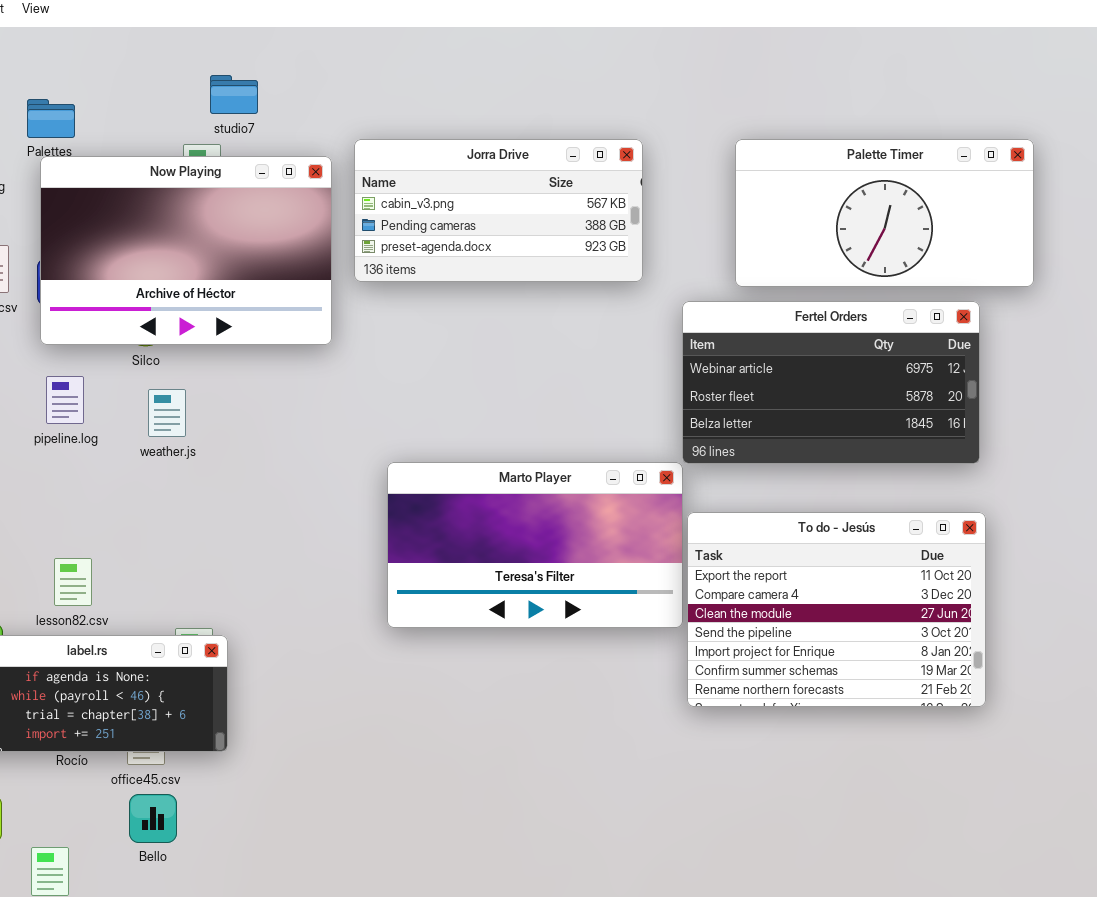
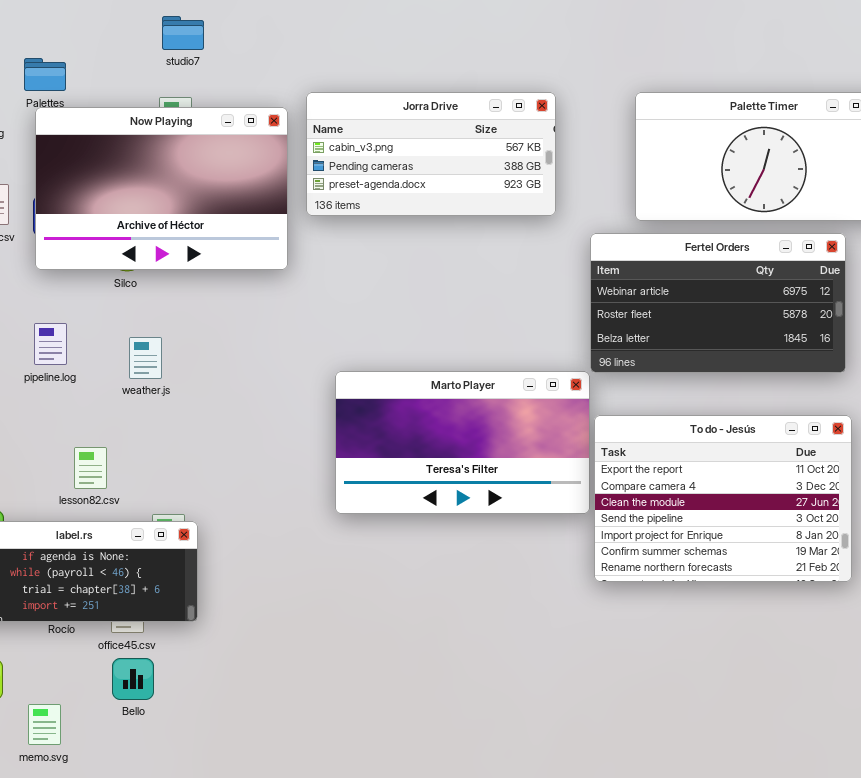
studio7: [210,75,258,114] -> [162,16,204,50], moved
pipeline.log: [46,376,84,424] -> [34,323,67,365], moved
weather.js: [148,389,186,437] -> [129,337,162,379], moved
lesson82.csv: [54,558,92,606] -> [74,447,107,489], moved

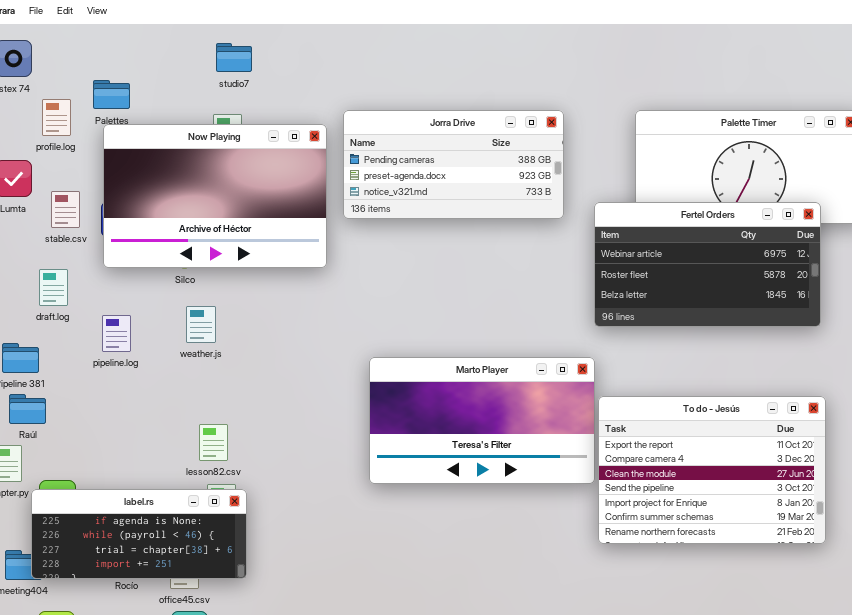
Jorra Drive: [306,92,556,216] -> [343,110,564,219], scrolled down 1 row
Fertel Orders: [590,233,846,373] -> [594,202,821,327], moved
weather.js: [129,337,162,379] -> [186,306,216,343], moved
lesson82.csv: [74,447,107,489] -> [199,424,228,461], moved

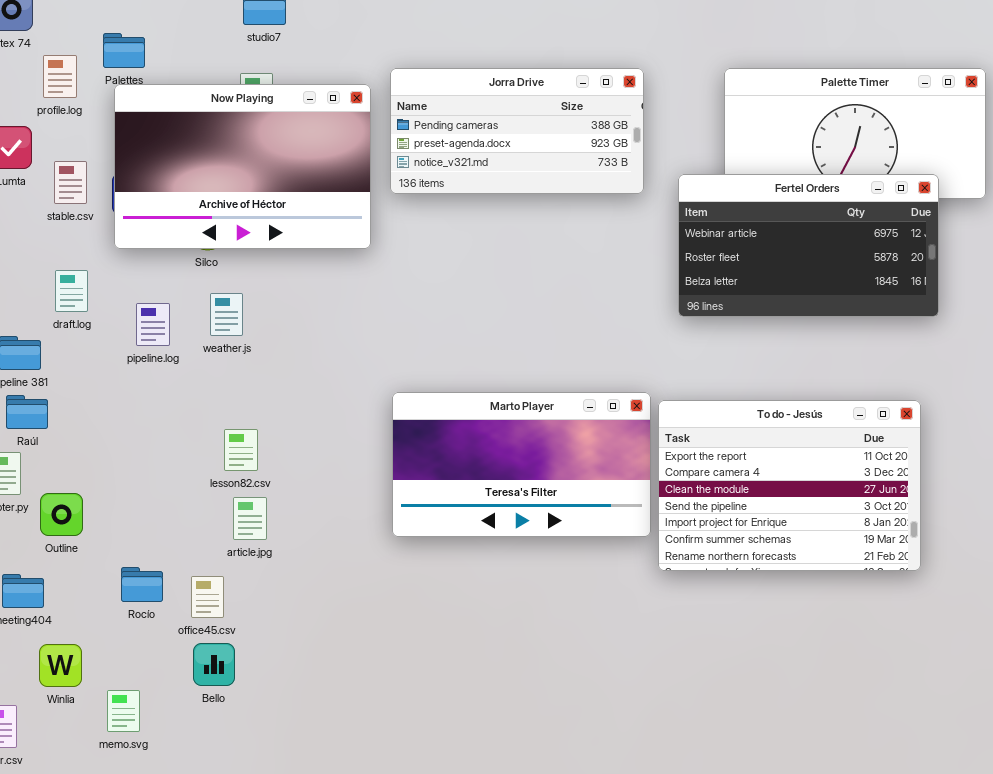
draft.log: [39,269,68,306] -> [55,270,88,312], moved
pipeline.log: [102,315,131,352] -> [136,303,170,346], moved
Marto Player: [369,357,595,484] -> [392,392,651,537], moved
To do - Jesús: [598,396,826,544] -> [658,400,921,571], moved
label.rs: [31,489,247,579] -> none, closed

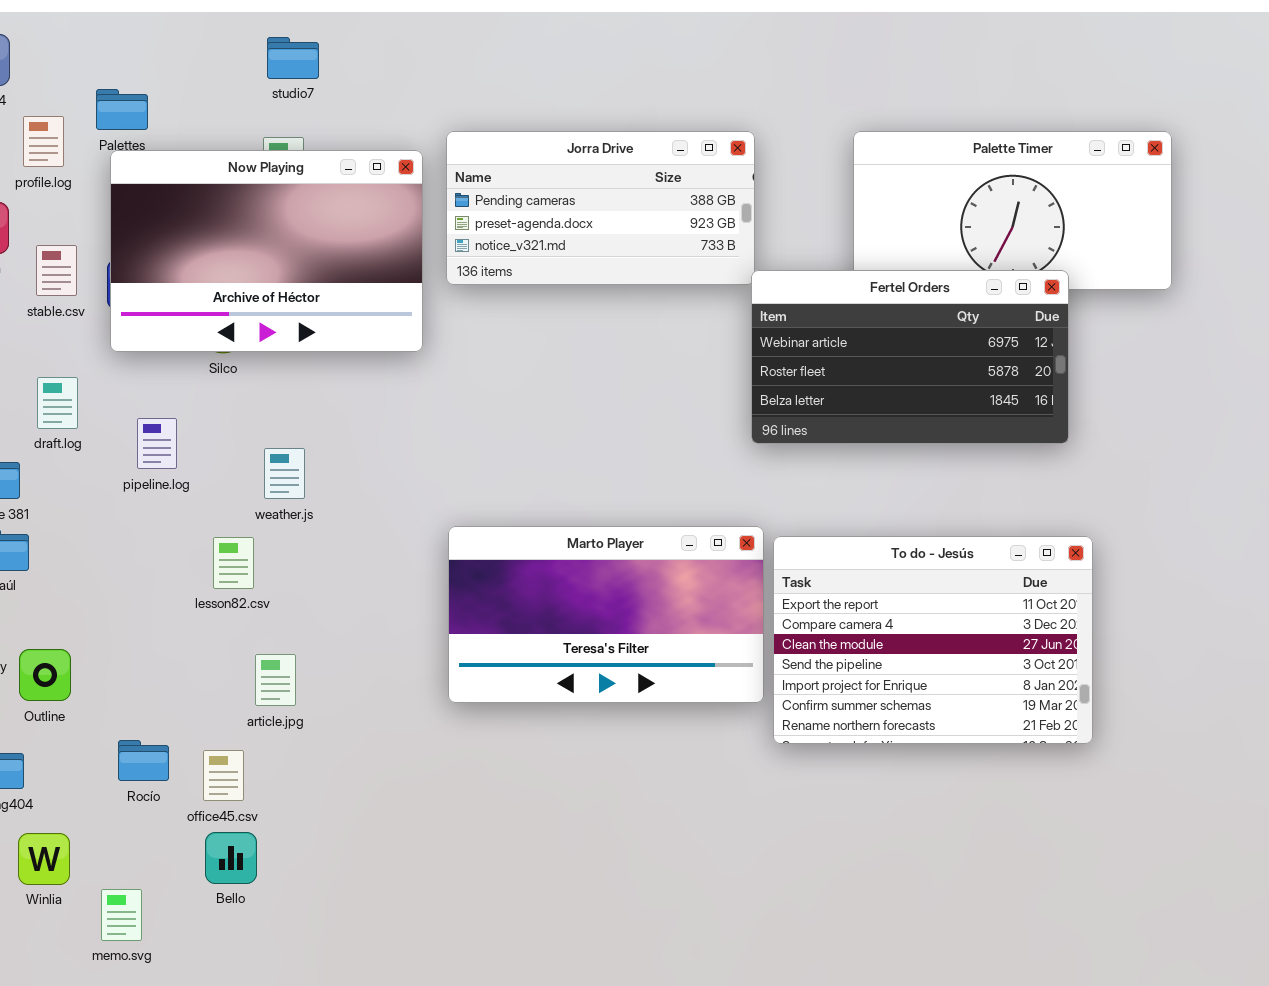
Fertel Orders: [678,174,939,317] -> [751,270,1069,444], moved
weather.js: [210,293,243,336] -> [264,448,305,499], moved
lesson82.csv: [224,429,258,471] -> [213,537,254,589], moved

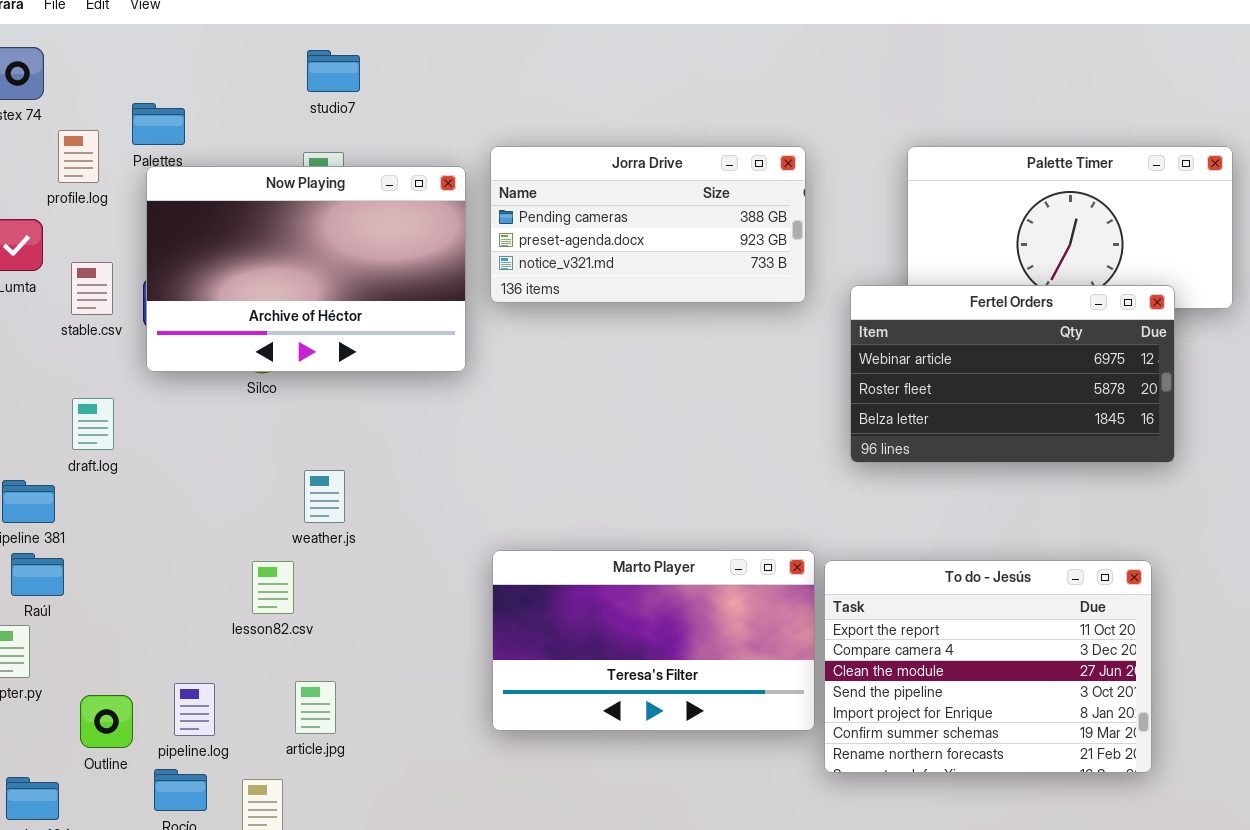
Fertel Orders: [751,270,1069,444] -> [850,285,1175,463], moved
pipeline.log: [137,418,177,469] -> [174,683,215,736], moved
Outline: [19,649,71,701] -> [80,695,133,748], moved

